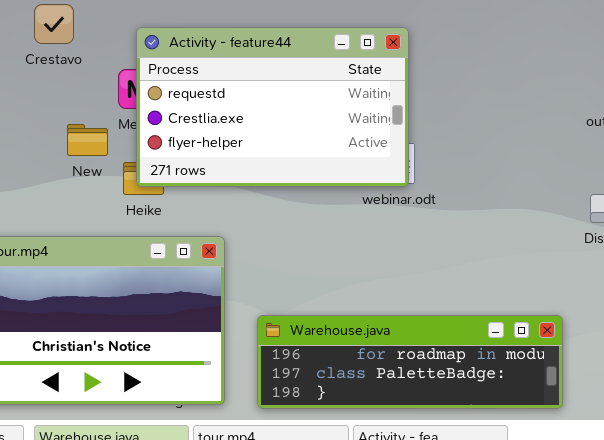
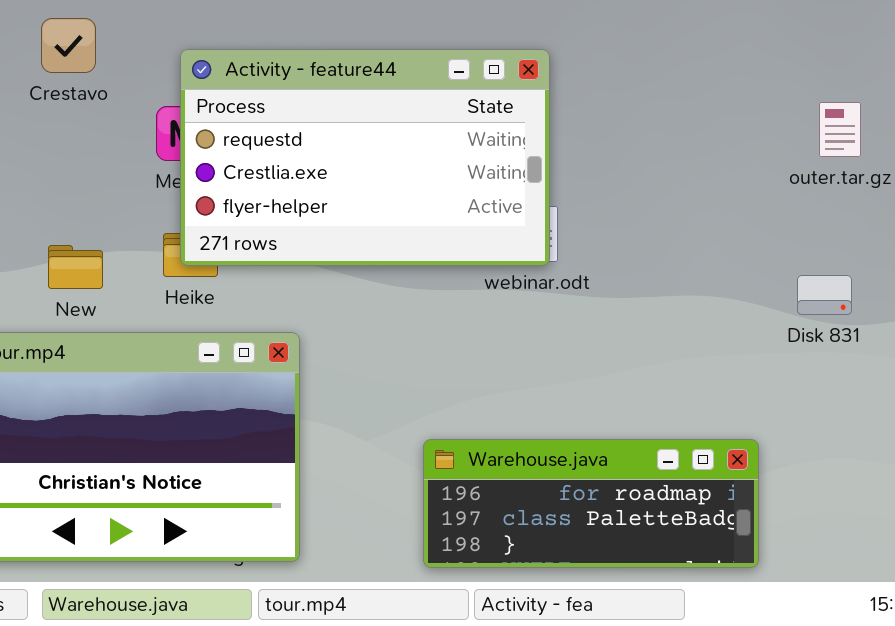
New: [67,124,108,156] -> [48,245,103,289], moved
Warehouse.java: [257,315,563,409] -> [423,439,759,568], resized

